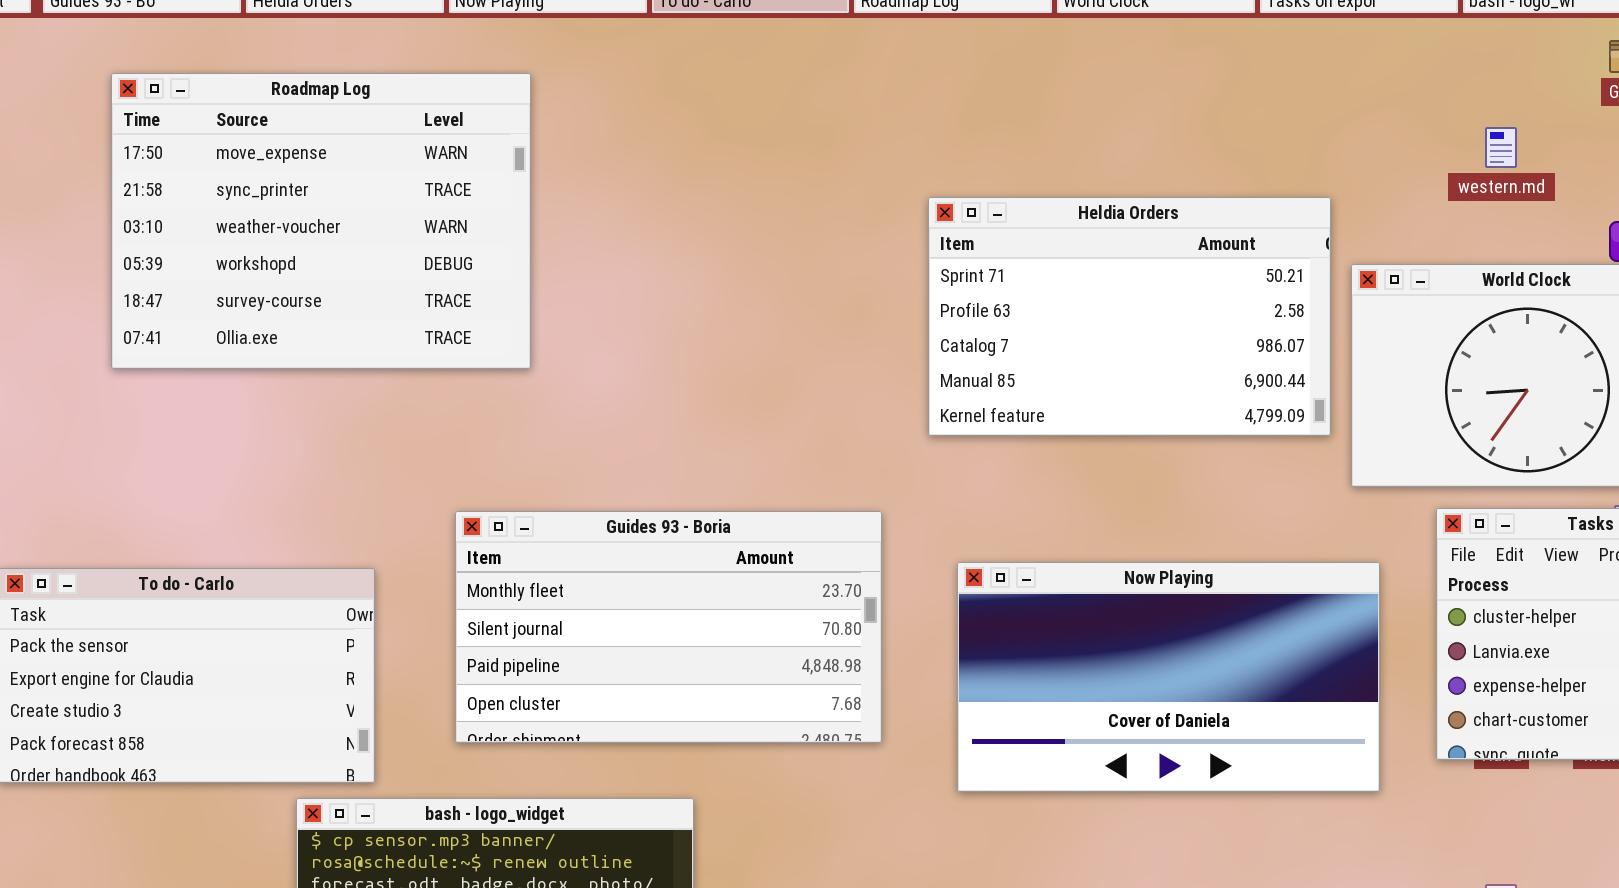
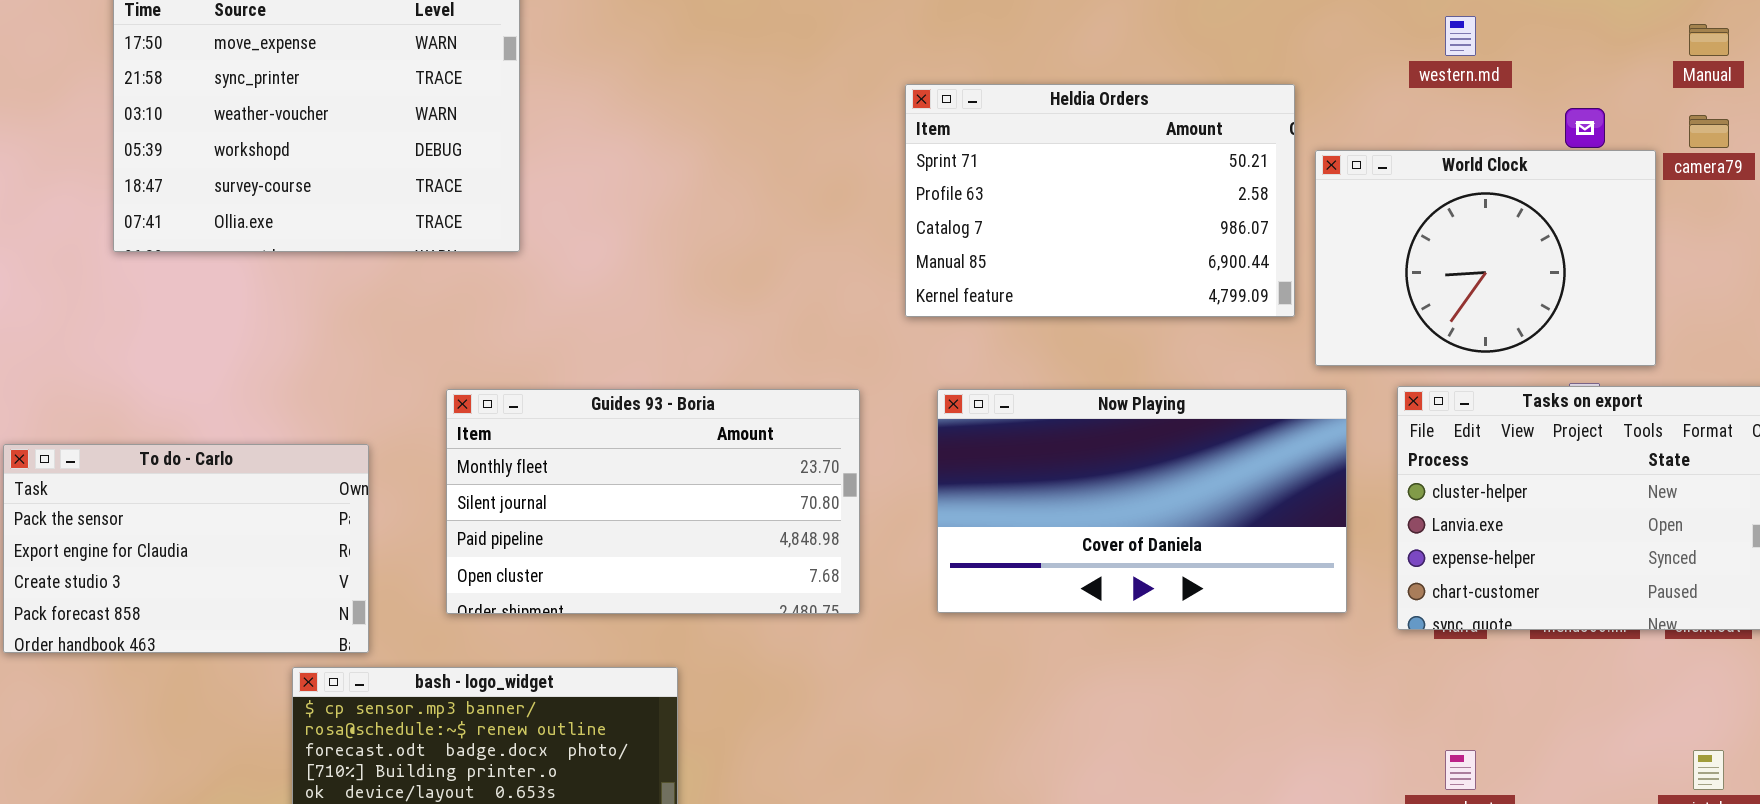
Now Playing: [957,562,1380,792] -> [937,389,1347,613], moved

